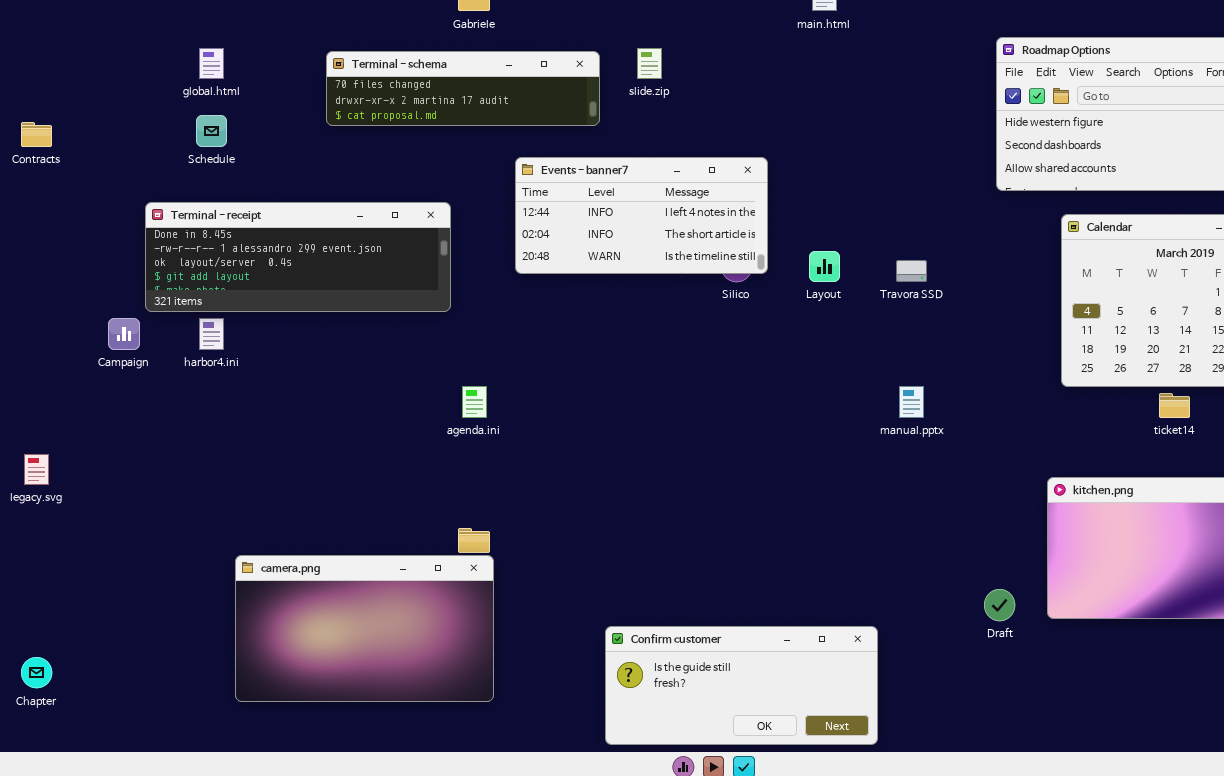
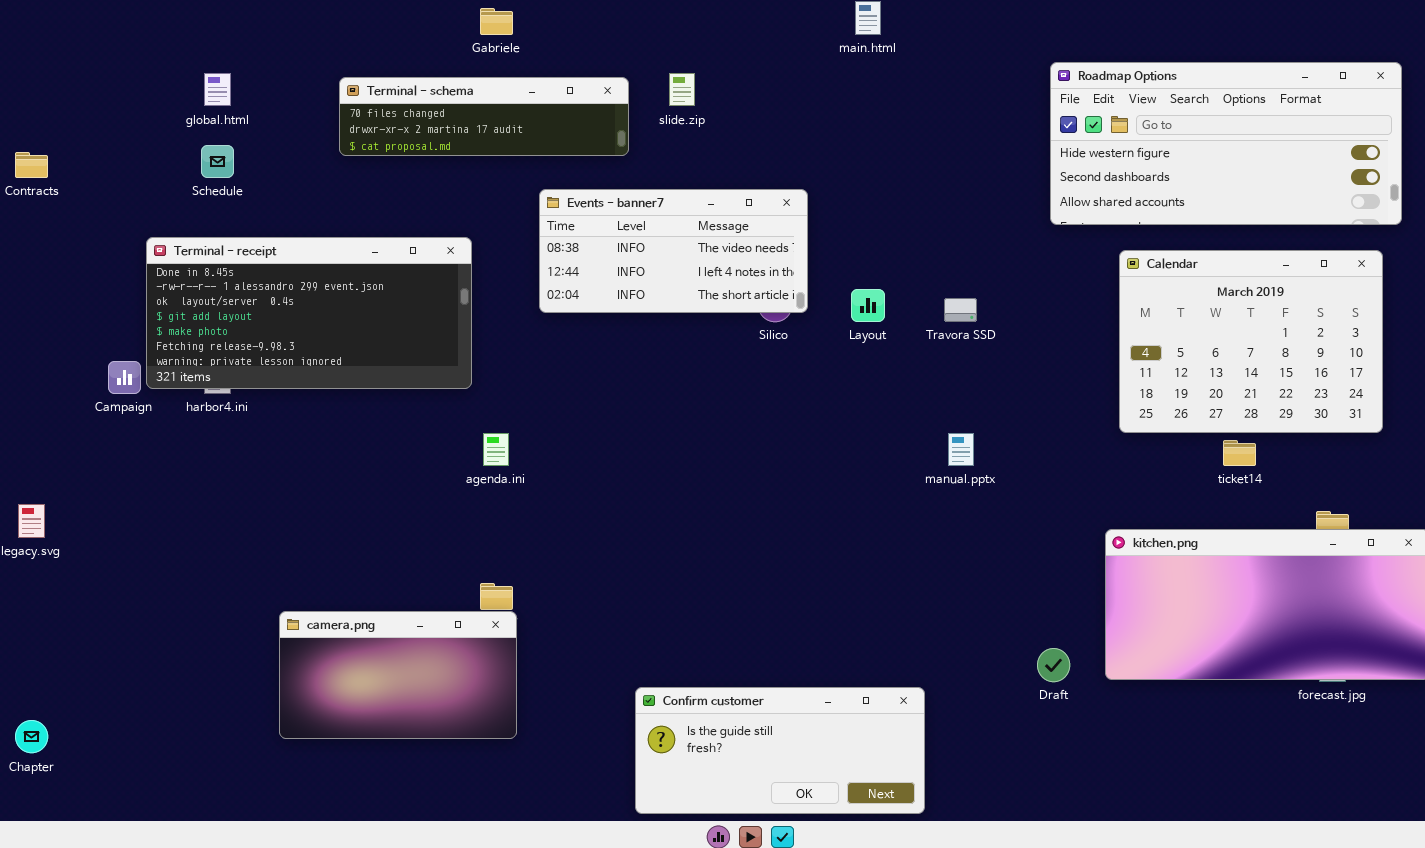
Events - banner7: [515,157,768,274] -> [539,189,808,313], scrolled up 1 row
Terminal - receipt: [145,202,451,312] -> [146,237,472,389], resized
camera.png: [235,555,494,702] -> [279,611,517,739], resized

